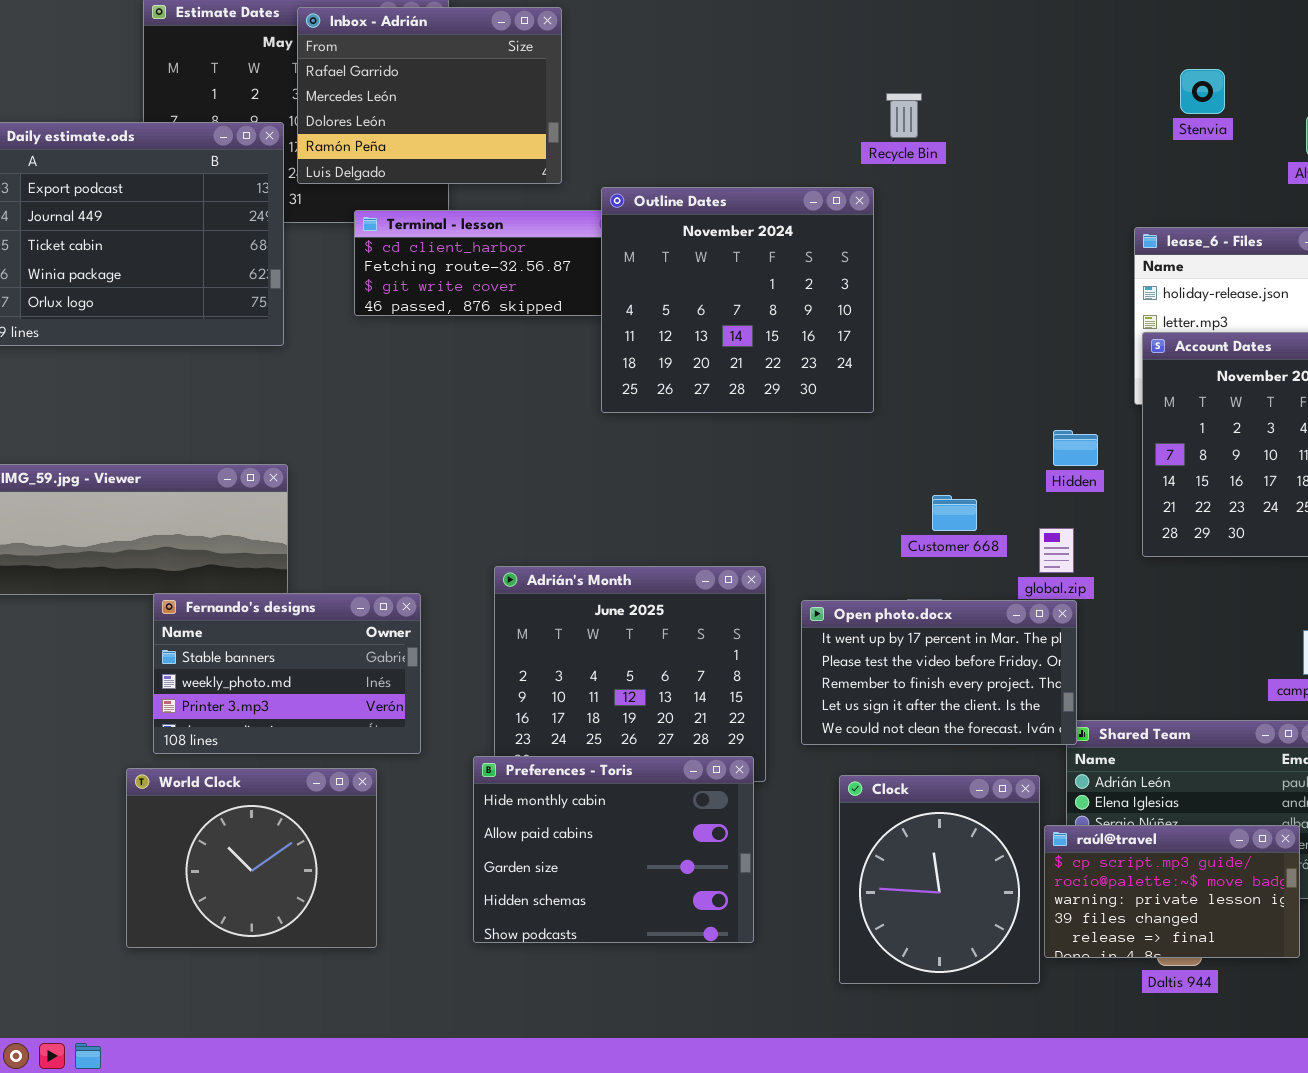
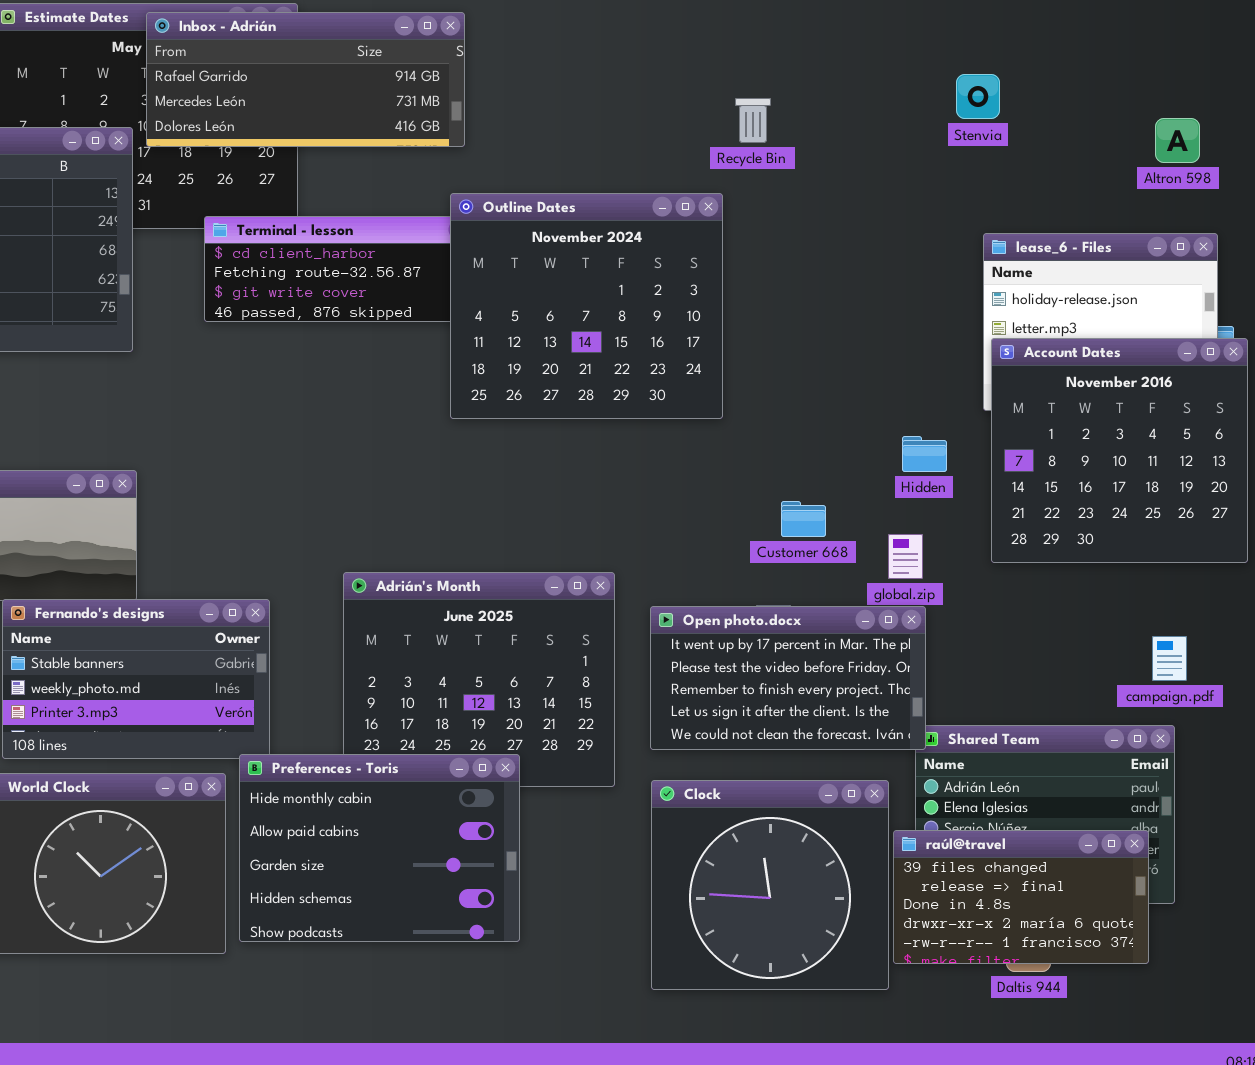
Inbox - Adrián: [297,7,562,184] -> [146,12,465,147], resized
Stenvia: [1180,69,1225,114] -> [956,74,1000,119], moved
Preferences - Toris: [473,756,754,943] -> [239,754,520,942], moved
Clock: [839,775,1040,984] -> [651,780,889,990], resized
raúl@travel: [1044,825,1300,958] -> [893,830,1149,964], scrolled down 3 rows

